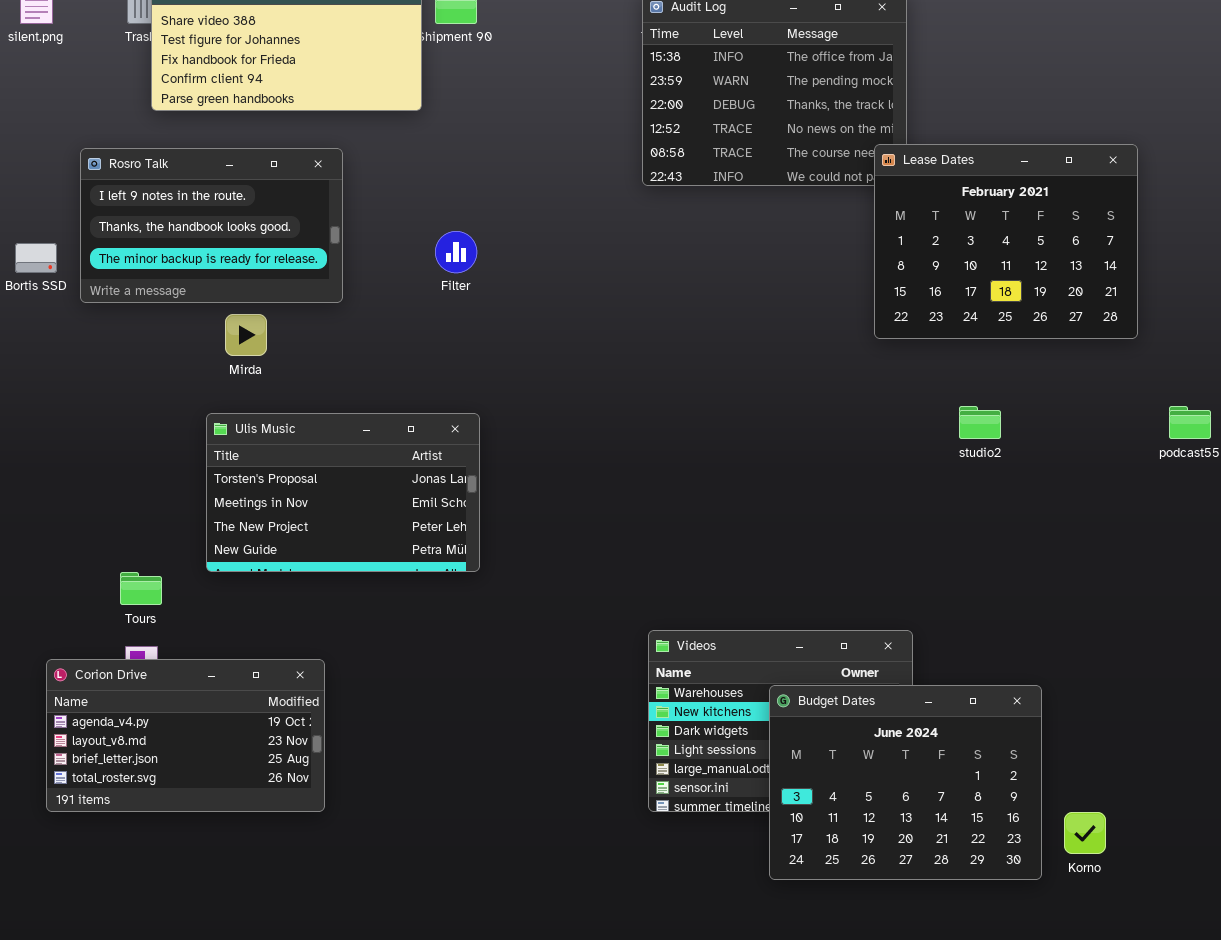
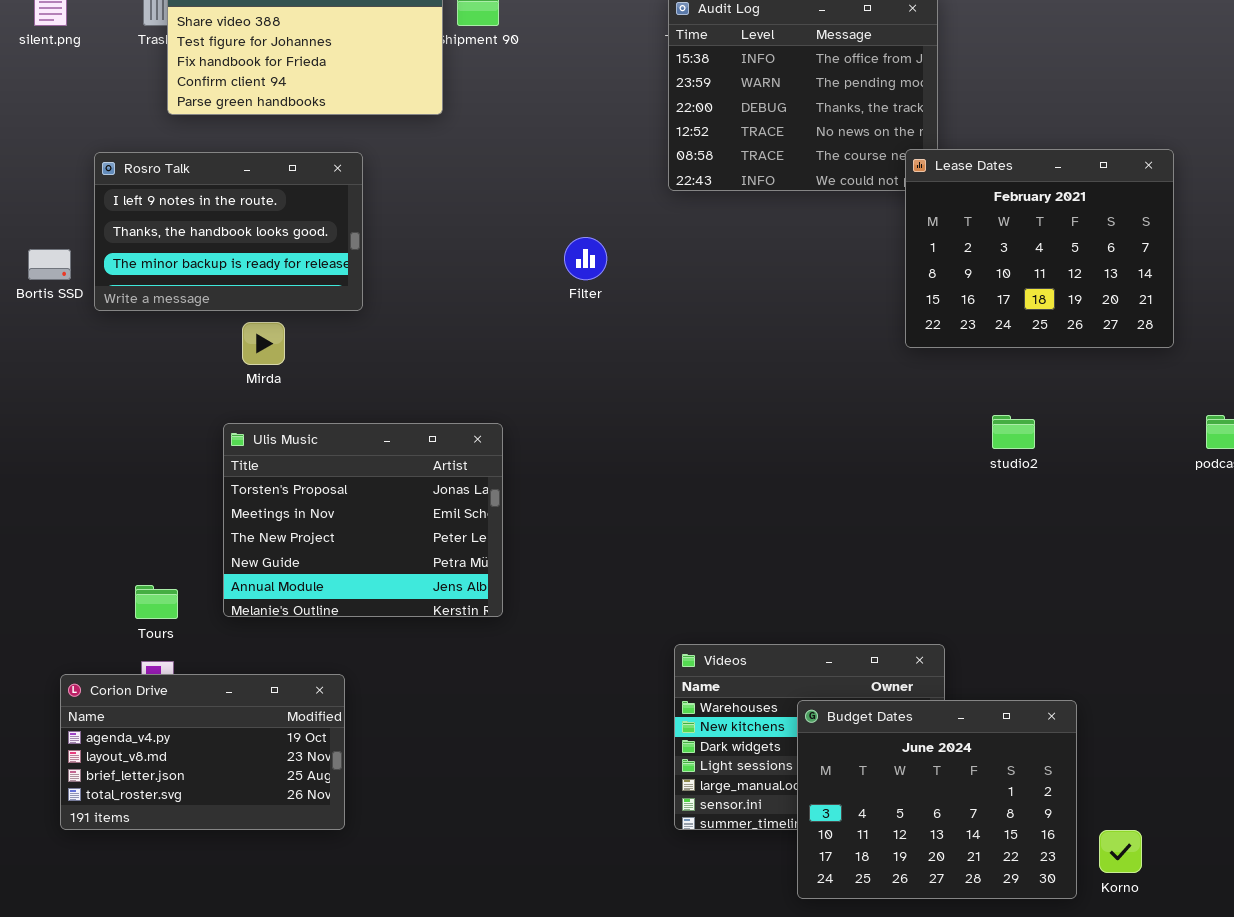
Filter: [435,231,477,273] -> [564,237,607,280], moved
Ulis Music: [206,413,480,572] -> [223,423,503,617], resized

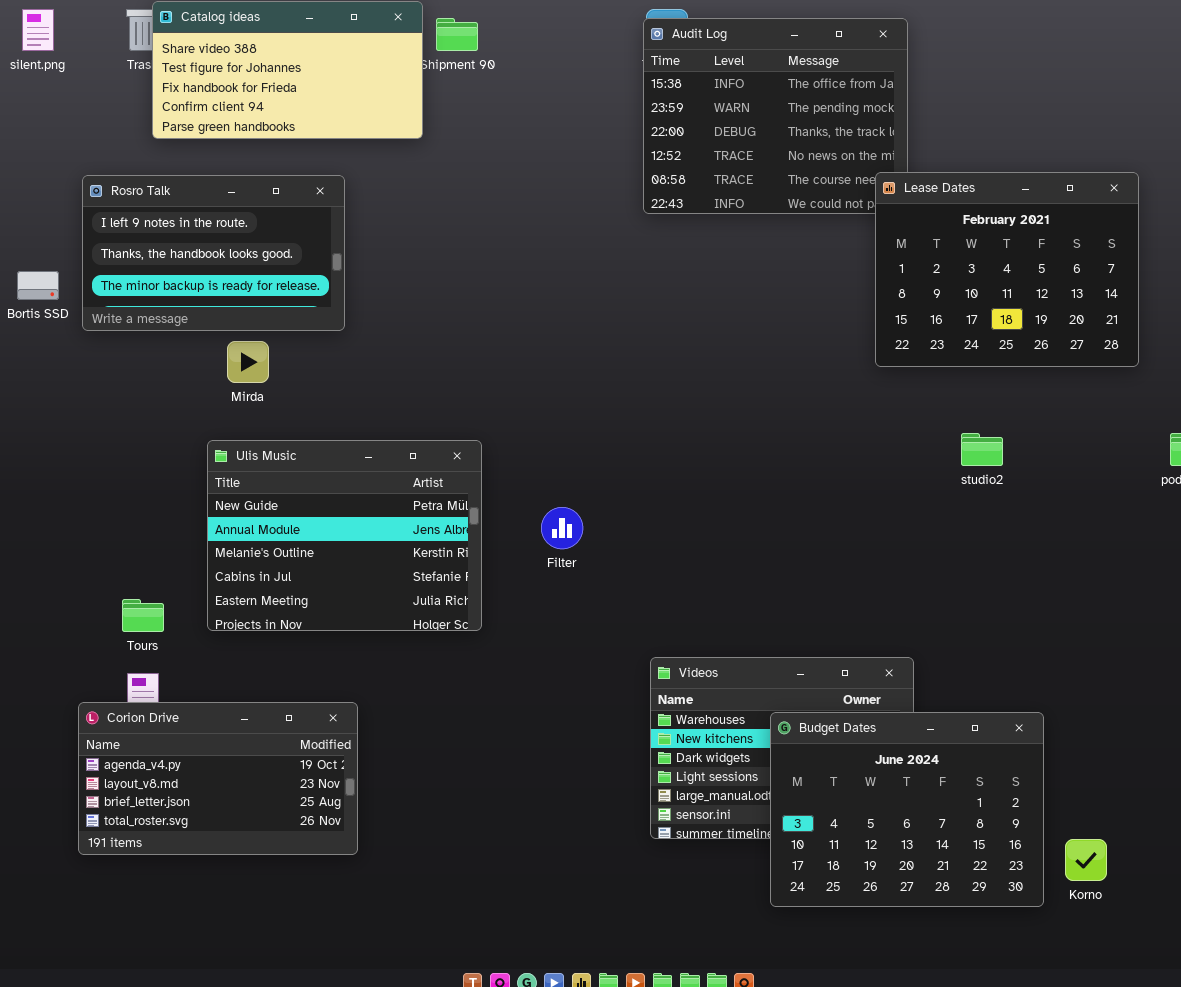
Filter: [564,237,607,280] -> [541,507,583,549], moved
Ulis Music: [223,423,503,617] -> [207,440,482,631], scrolled down 3 rows
Corion Drive: [60,674,345,830] -> [78,702,358,855], moved

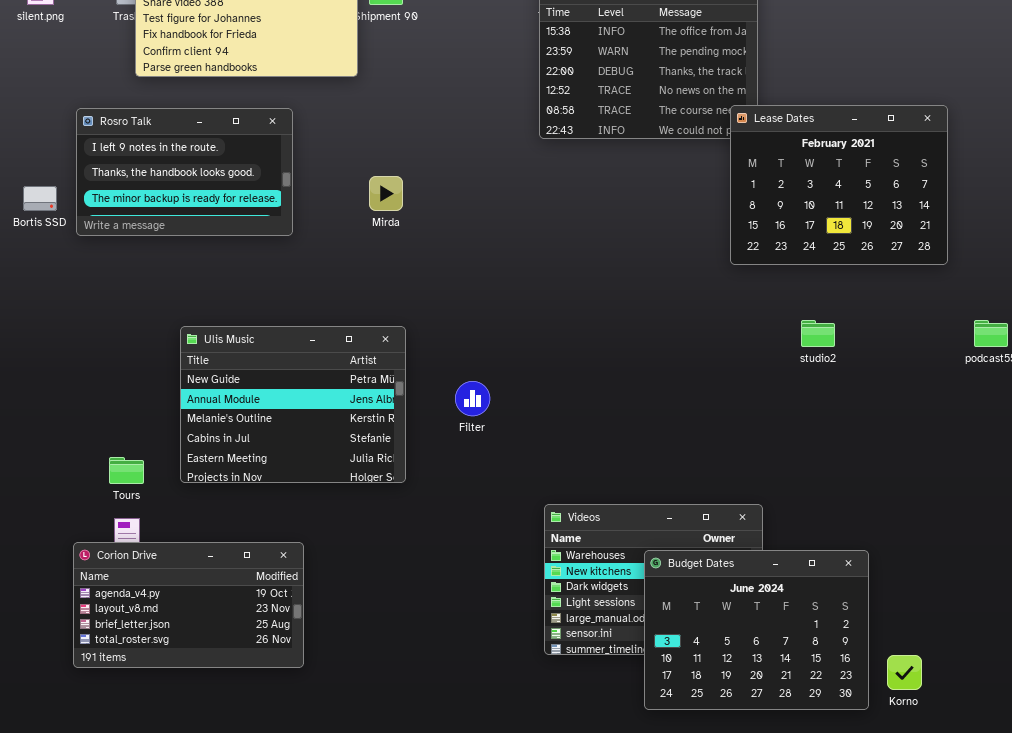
Mirda: [227,341,269,383] -> [369,176,403,211], moved

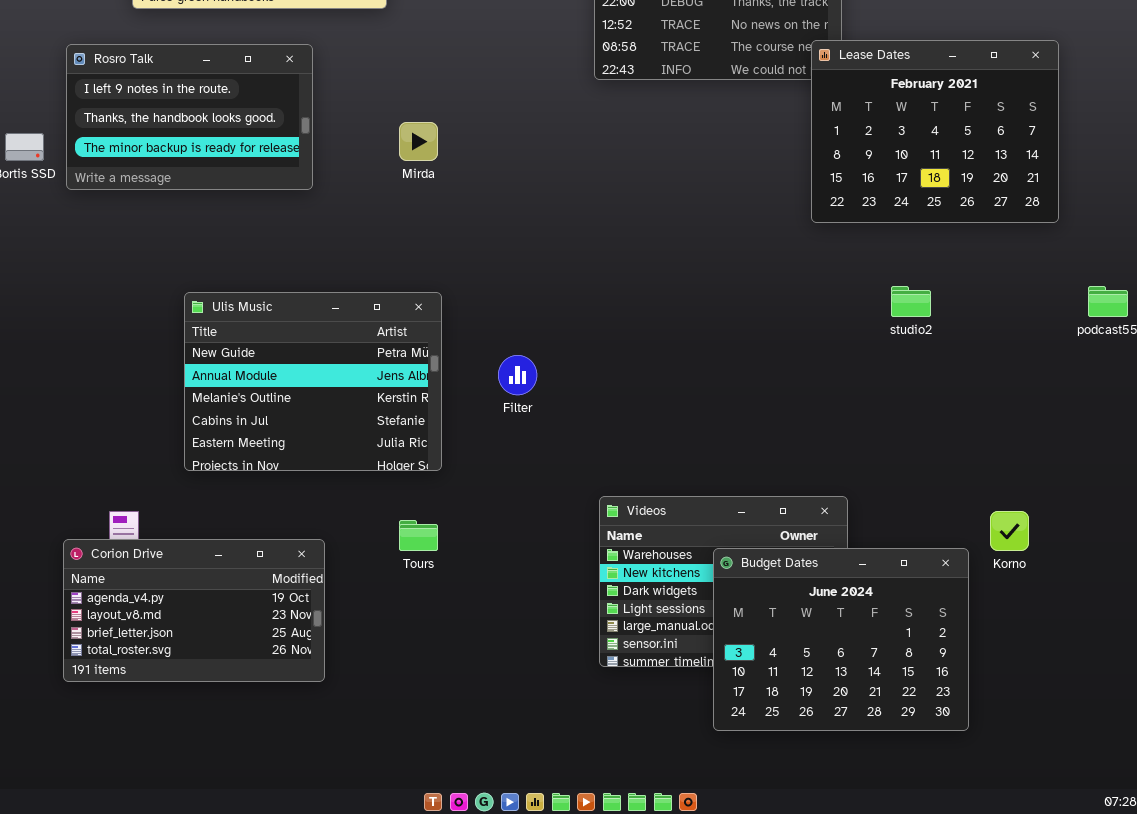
Tours: [109,457,144,484] -> [399,520,438,551], moved
Korno: [887,655,922,690] -> [990,511,1029,551], moved

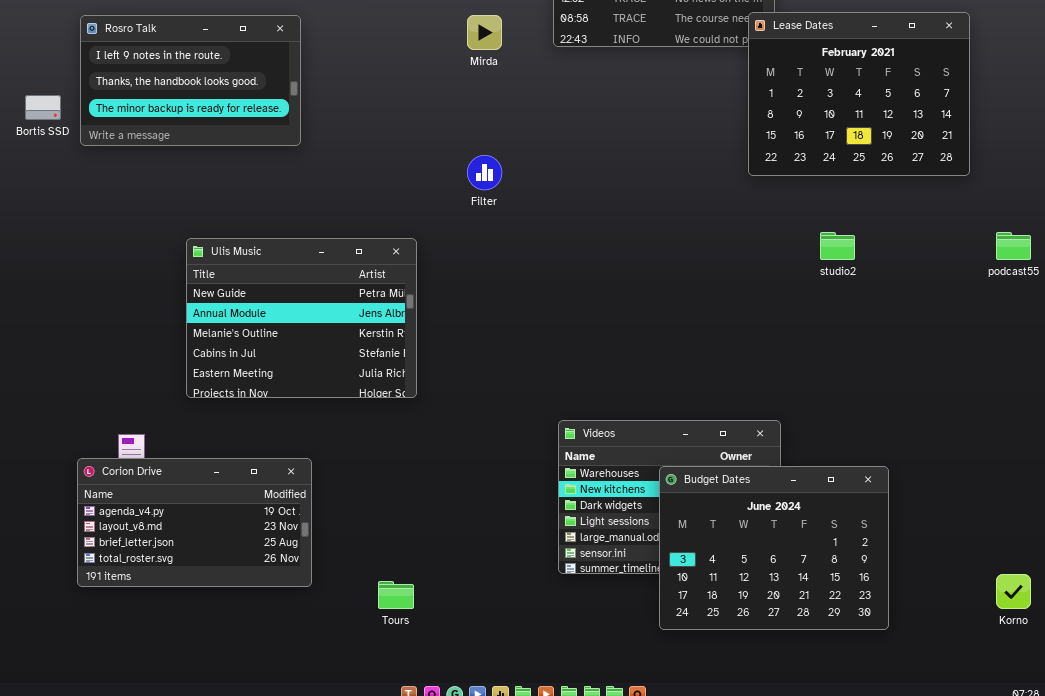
Mirda: [399,122,438,161] -> [467,15,502,50], moved
Filter: [498,355,537,395] -> [467,155,502,190], moved
Korno: [990,511,1029,551] -> [996,574,1031,609], moved
Tours: [399,520,438,551] -> [378,581,414,609], moved

